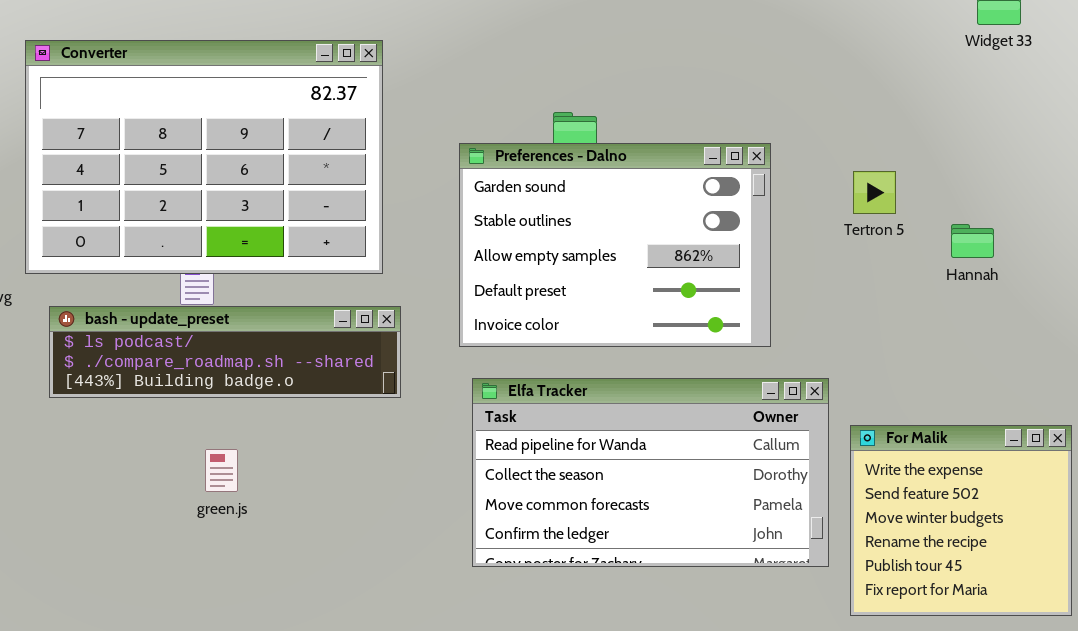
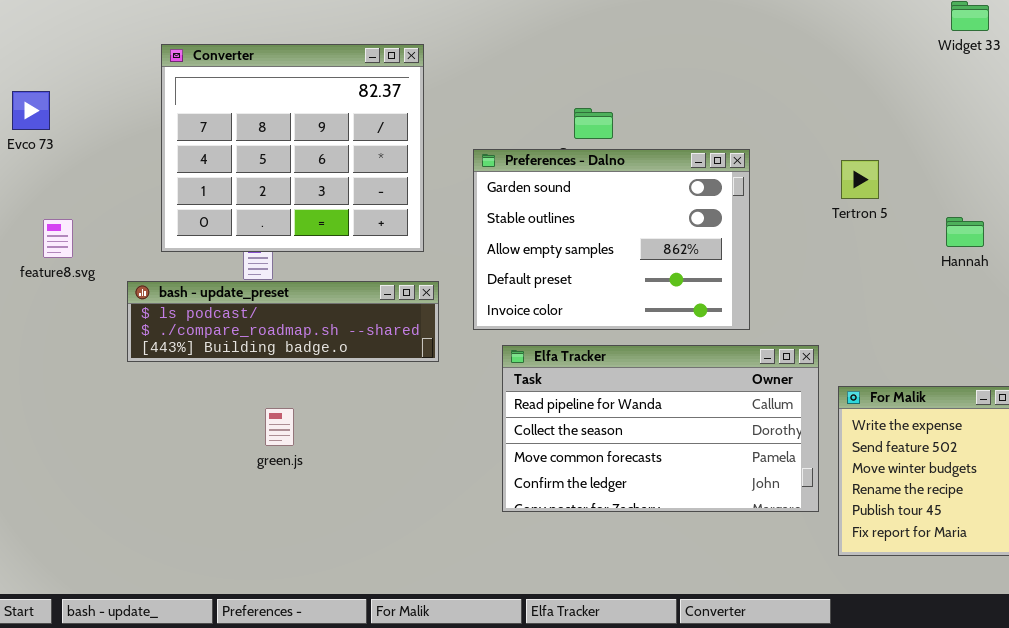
Converter: [25,40,383,274] -> [161,44,424,252], resized
Preferences - Dalno: [459,143,771,347] -> [473,149,750,330], moved
Hannah: [951,224,994,258] -> [946,217,984,247], moved

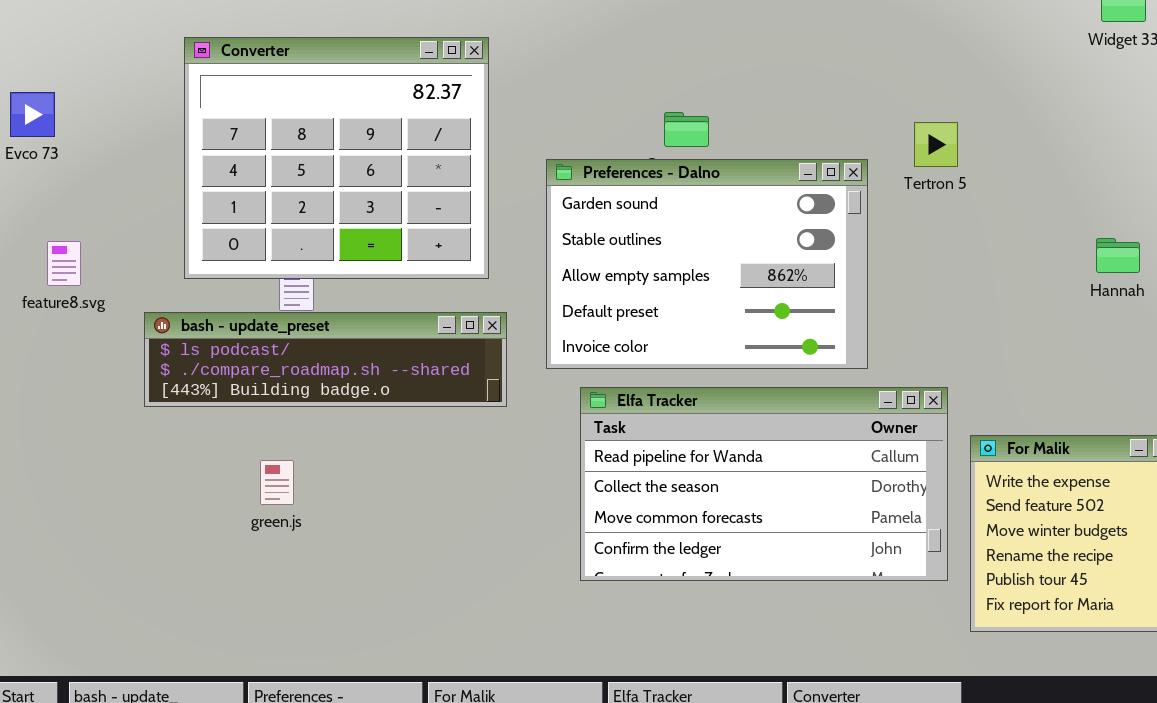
Tertron 5: [841,160,879,199] -> [914,122,958,167], moved
green.js: [265,408,294,446] -> [260,460,294,505], moved

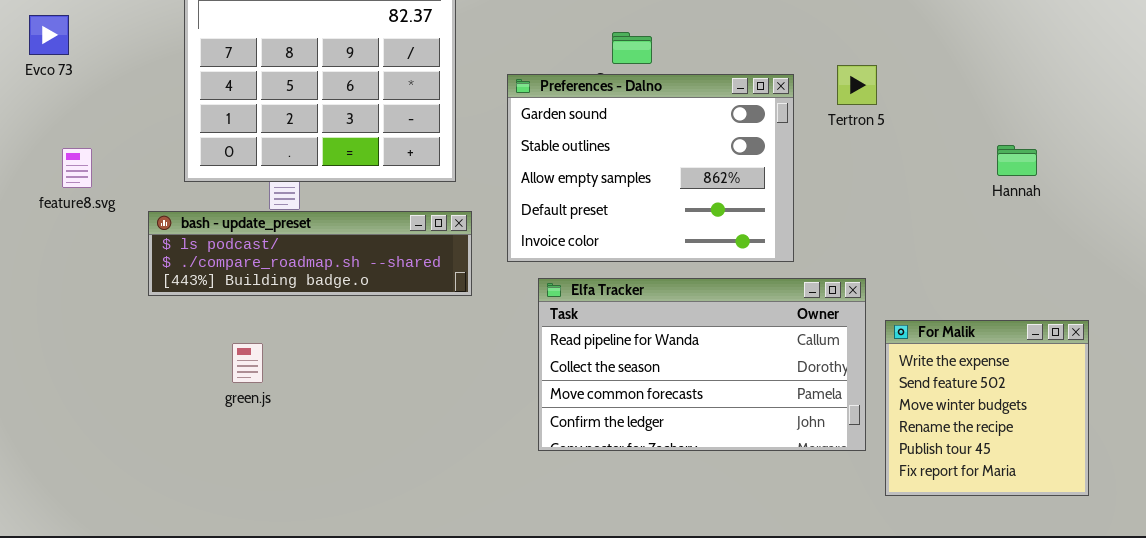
Tertron 5: [914,122,958,167] -> [837,65,877,105], moved
green.js: [260,460,294,505] -> [232,343,263,383], moved

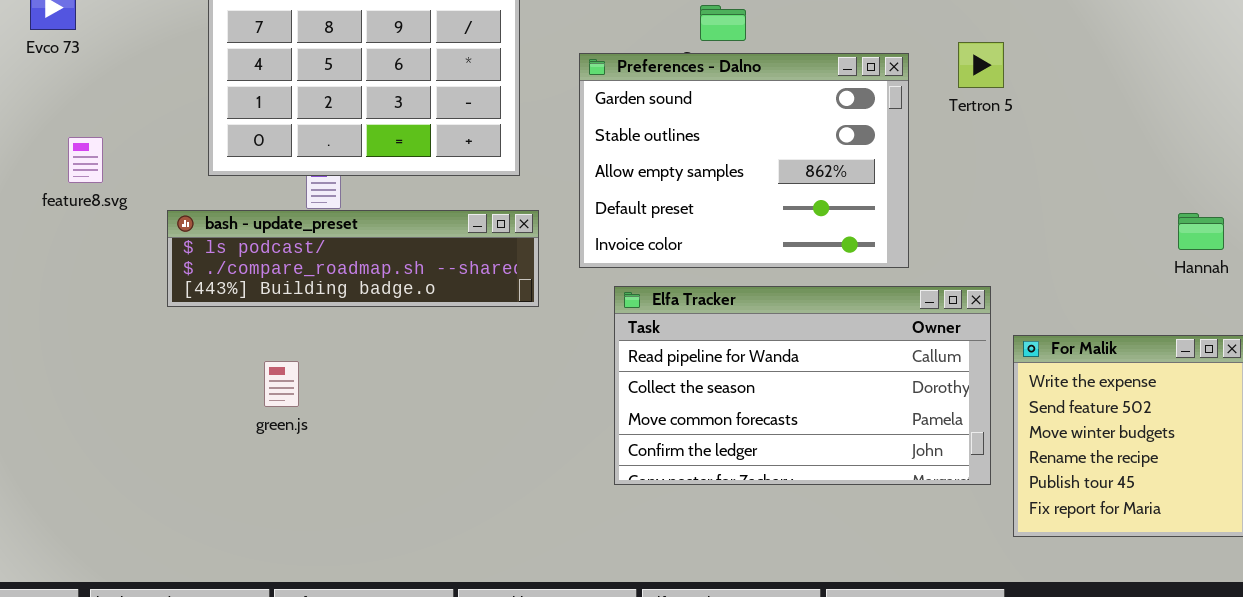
Hannah: [997,145,1037,176] -> [1178,213,1224,250], moved

